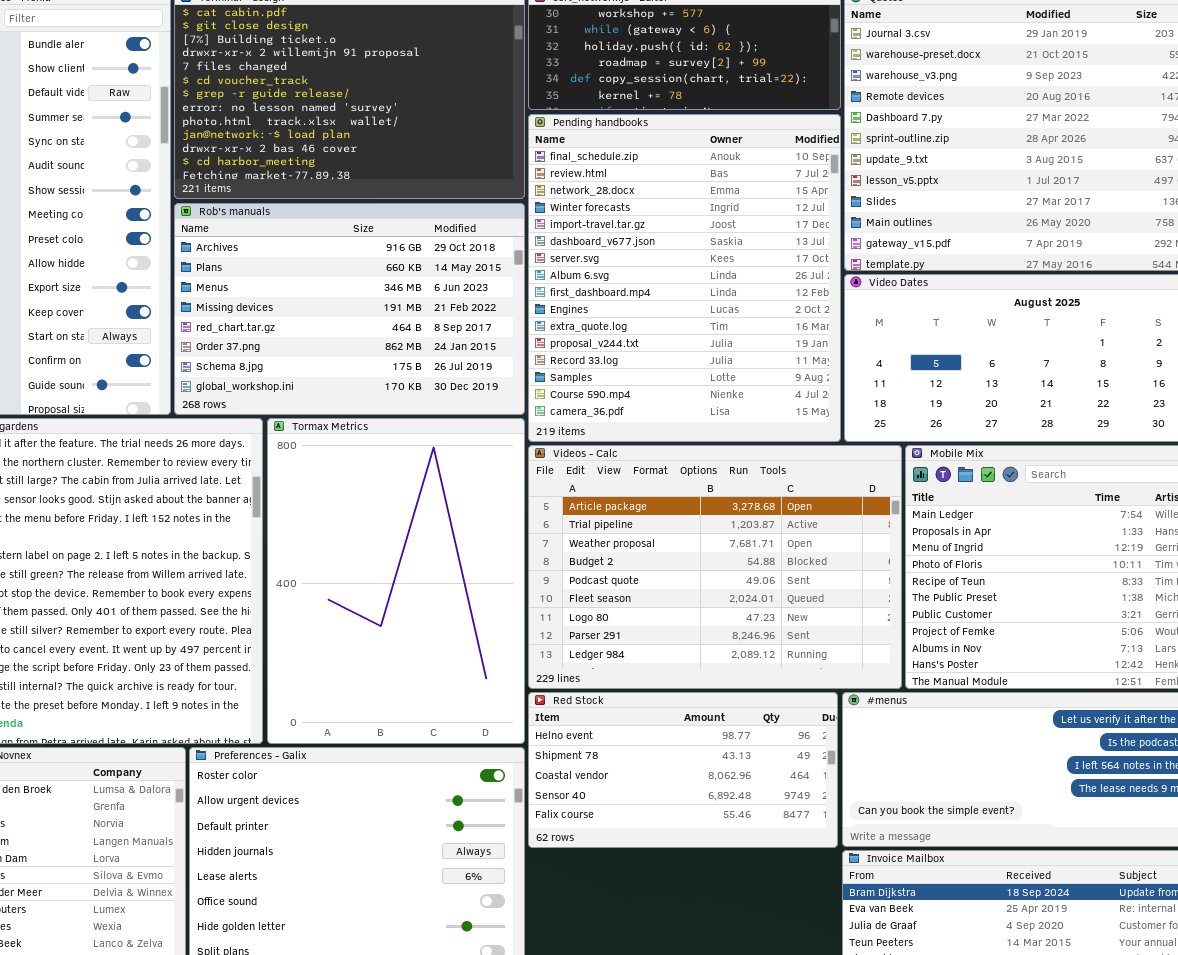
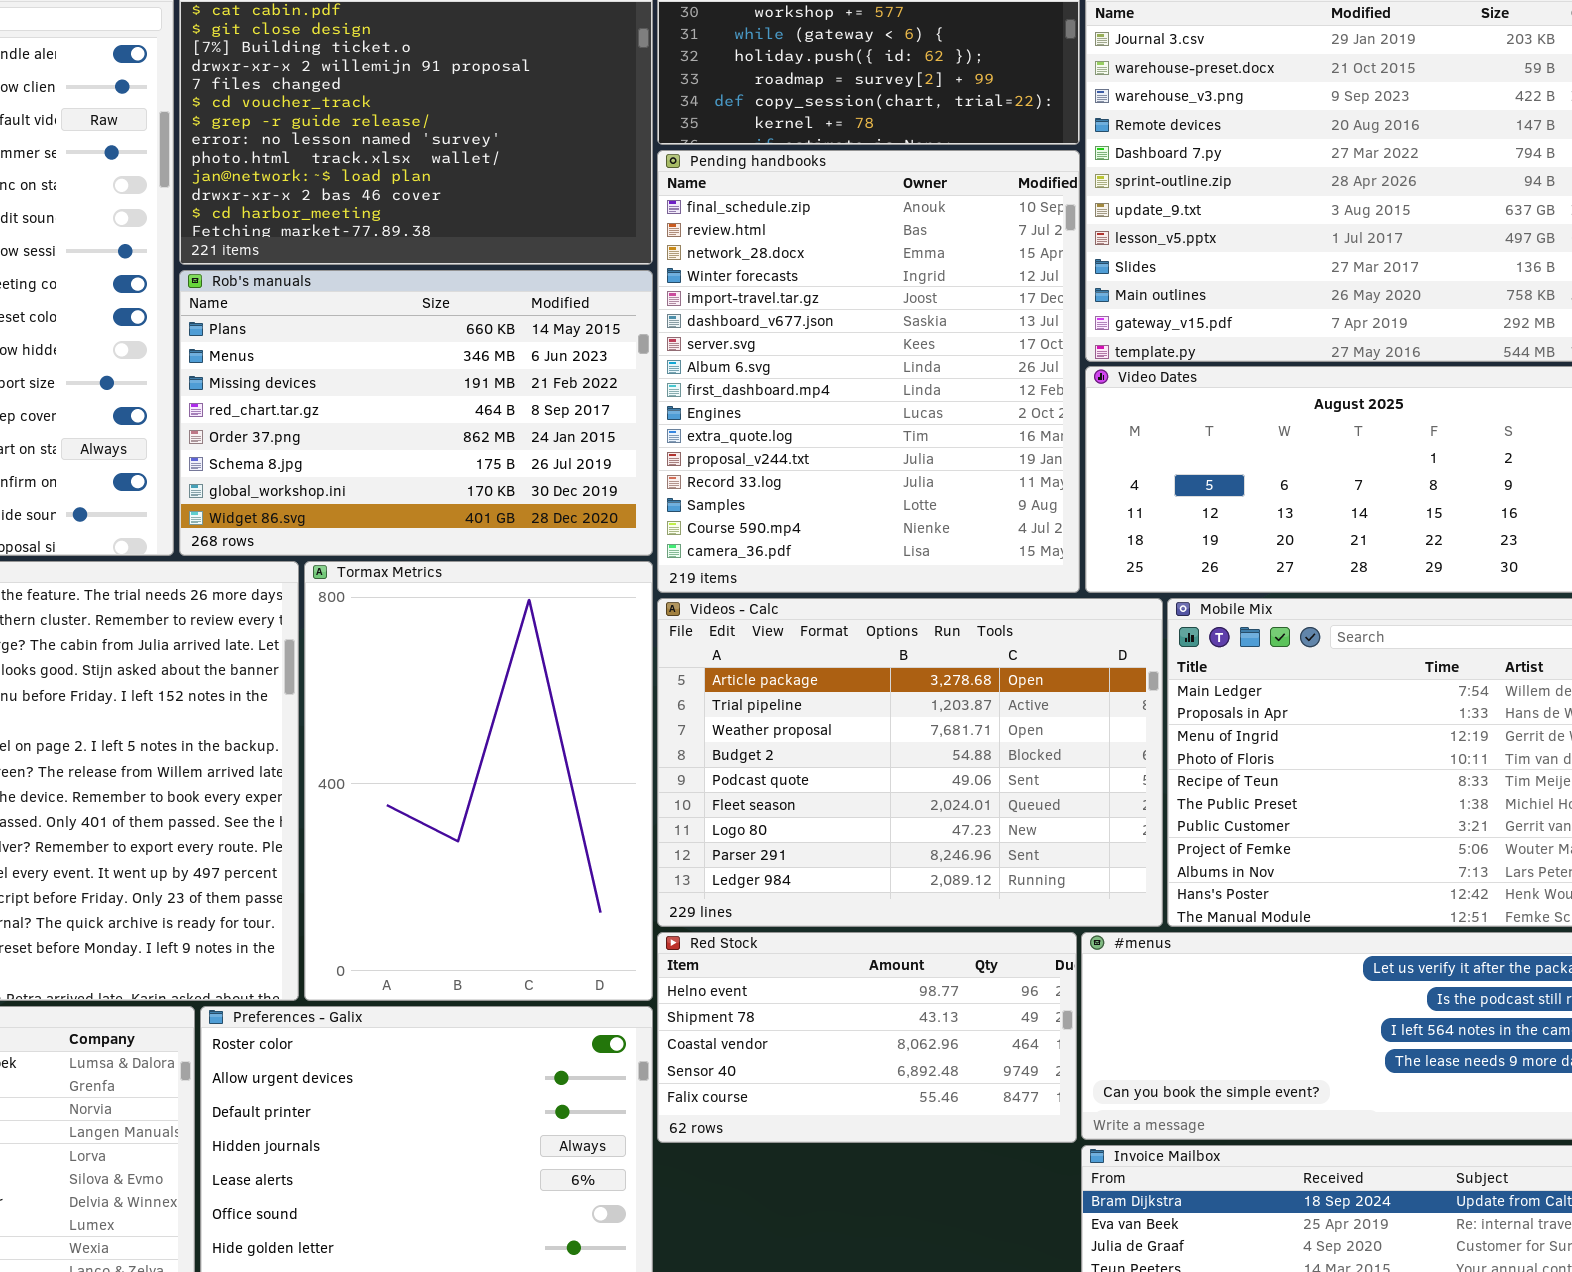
Rob's manuals: [174,203,525,415] -> [179,270,653,556], scrolled down 1 row

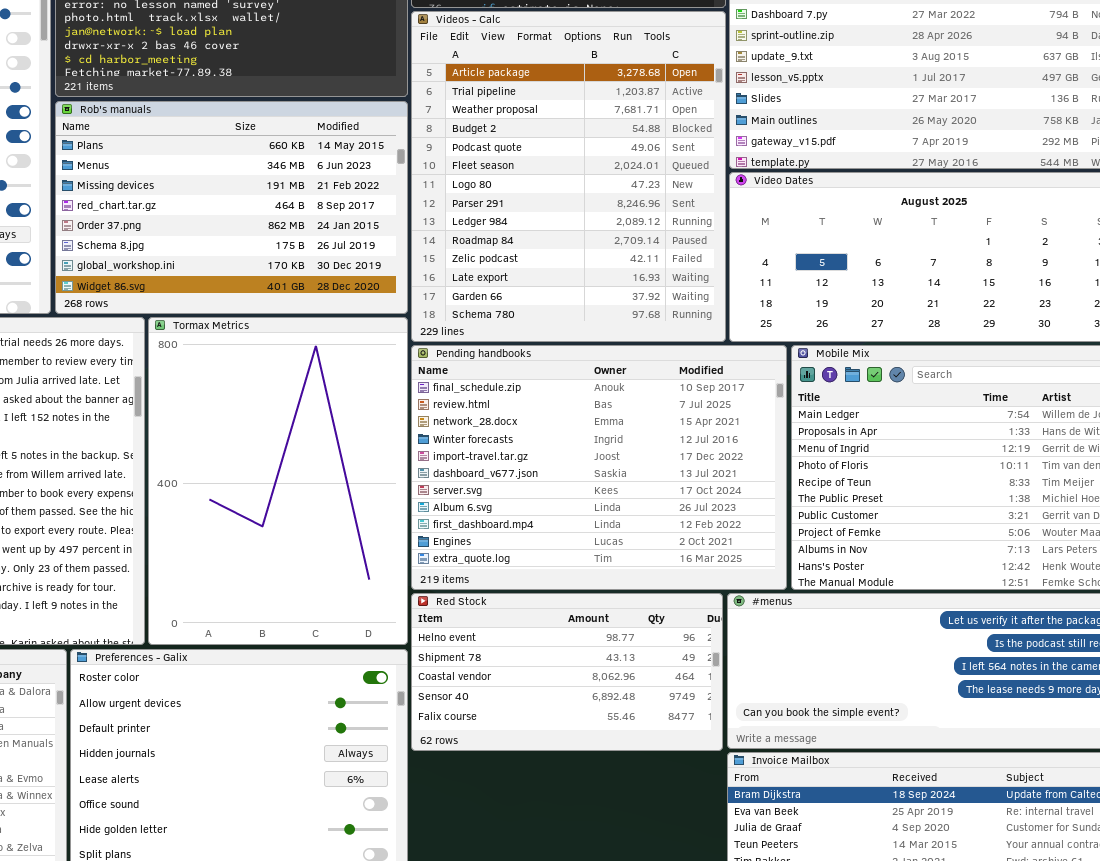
Pending handbooks: [657,150,1080,593] -> [411,345,787,590], moved, resized
Videos - Calc: [657,598,1163,927] -> [411,11,726,342], moved, resized

